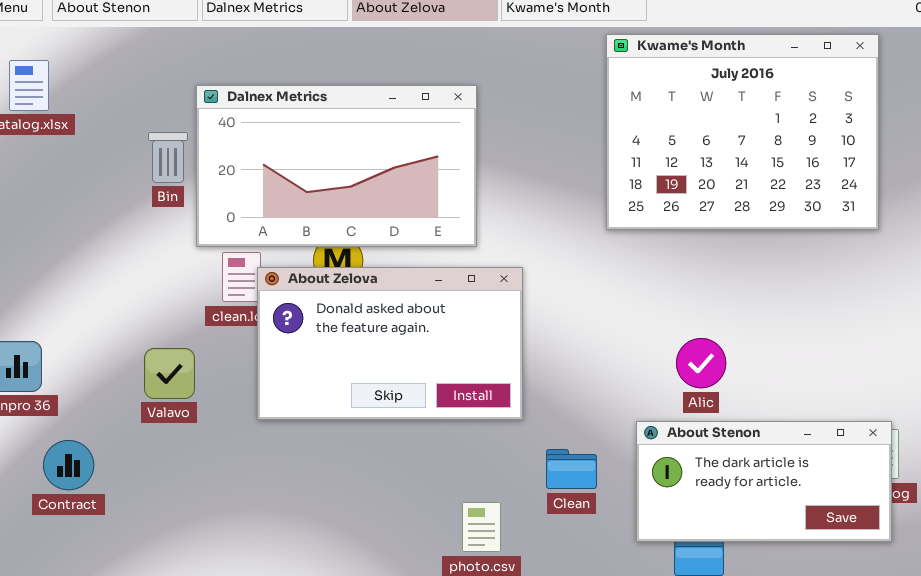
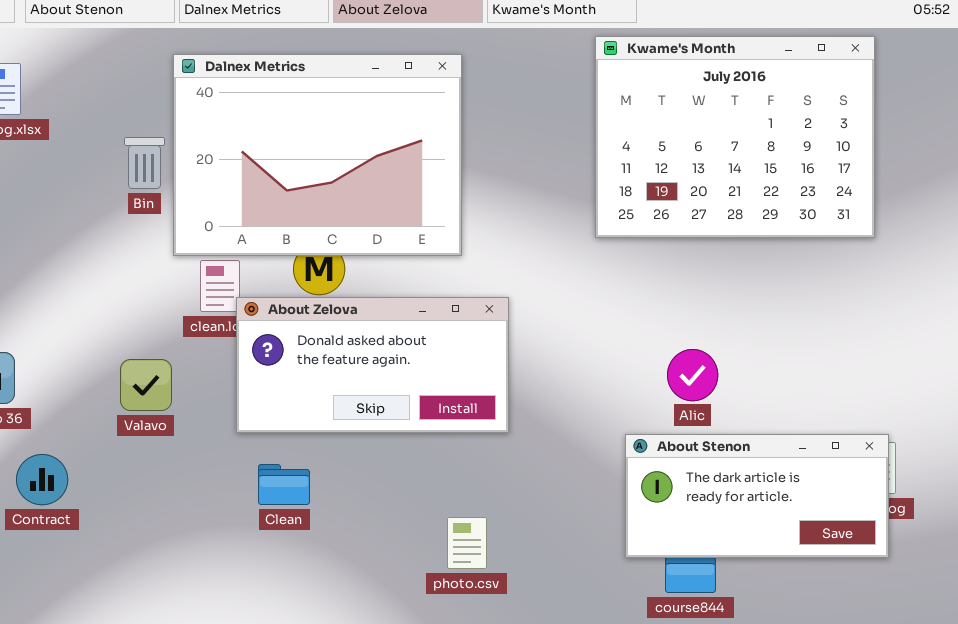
Dalnex Metrics: [196,85,477,247] -> [173,54,462,256], resized
About Zelova: [257,267,523,420] -> [236,297,509,433], resized
Clean: [546,449,597,489] -> [258,464,310,505], moved

